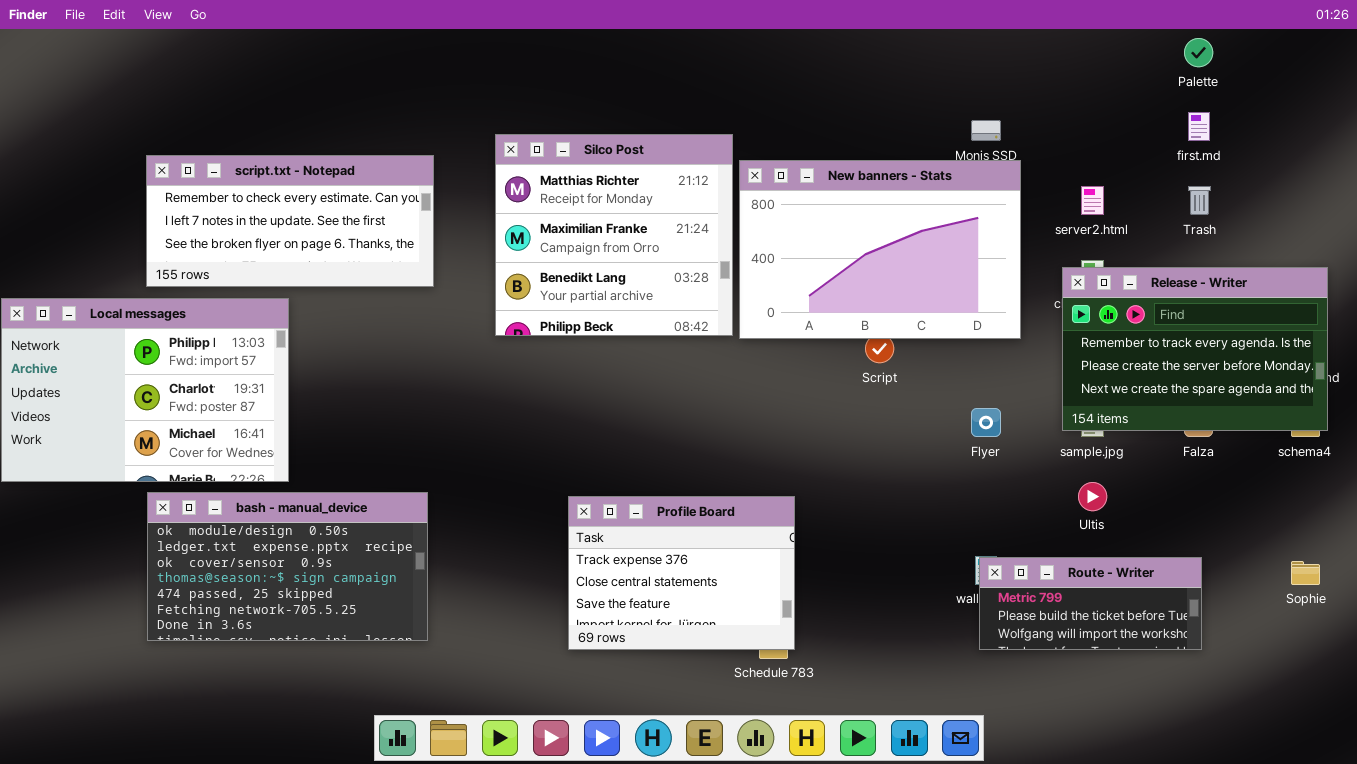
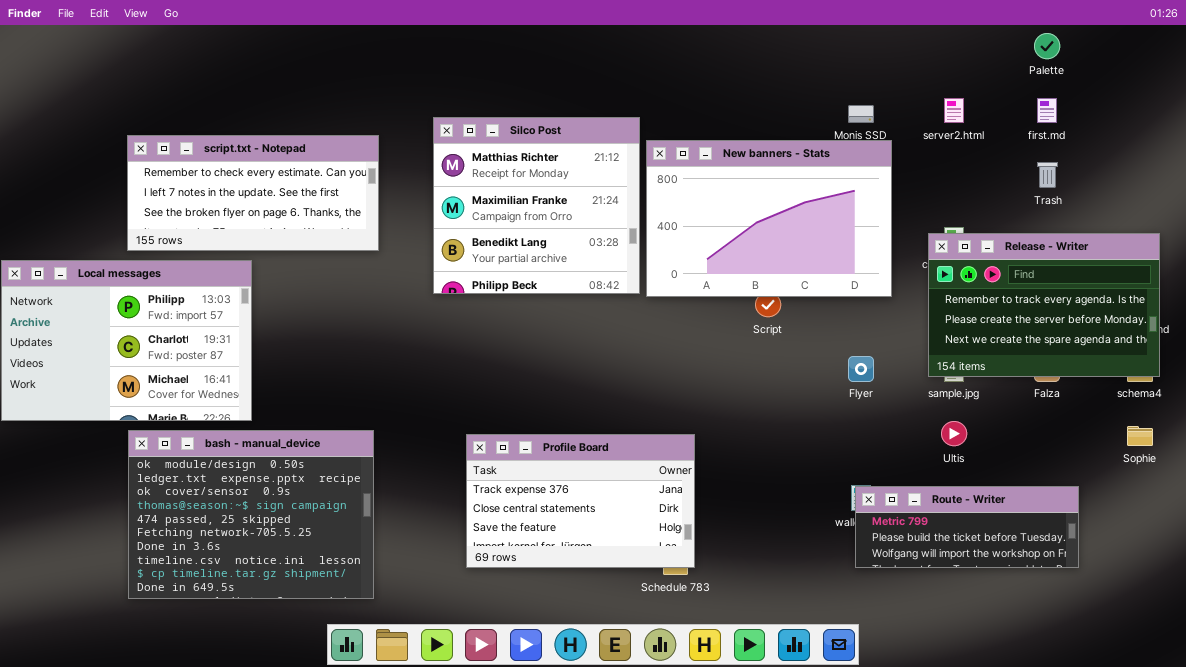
server2.html: [1081,186,1104,215] -> [944,98,964,123], moved
bash - manual_device: [147,492,428,641] -> [128,430,374,599], resized
Profile Board: [568,496,795,650] -> [466,434,695,568], resized
Route - Writer: [979,557,1202,650] -> [855,486,1079,568], resized
Sophie: [1291,561,1320,585] -> [1127,426,1153,446], moved

